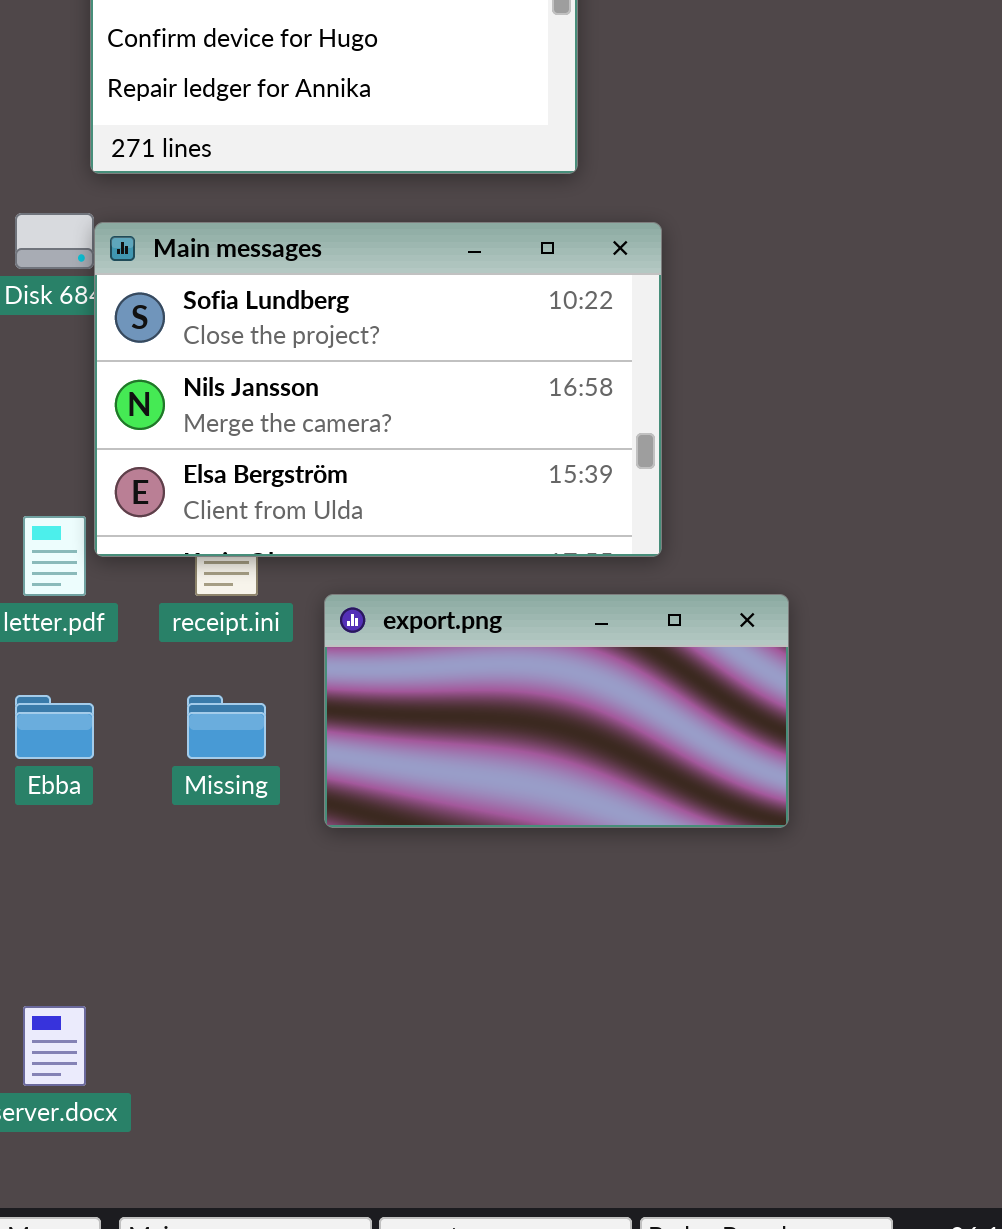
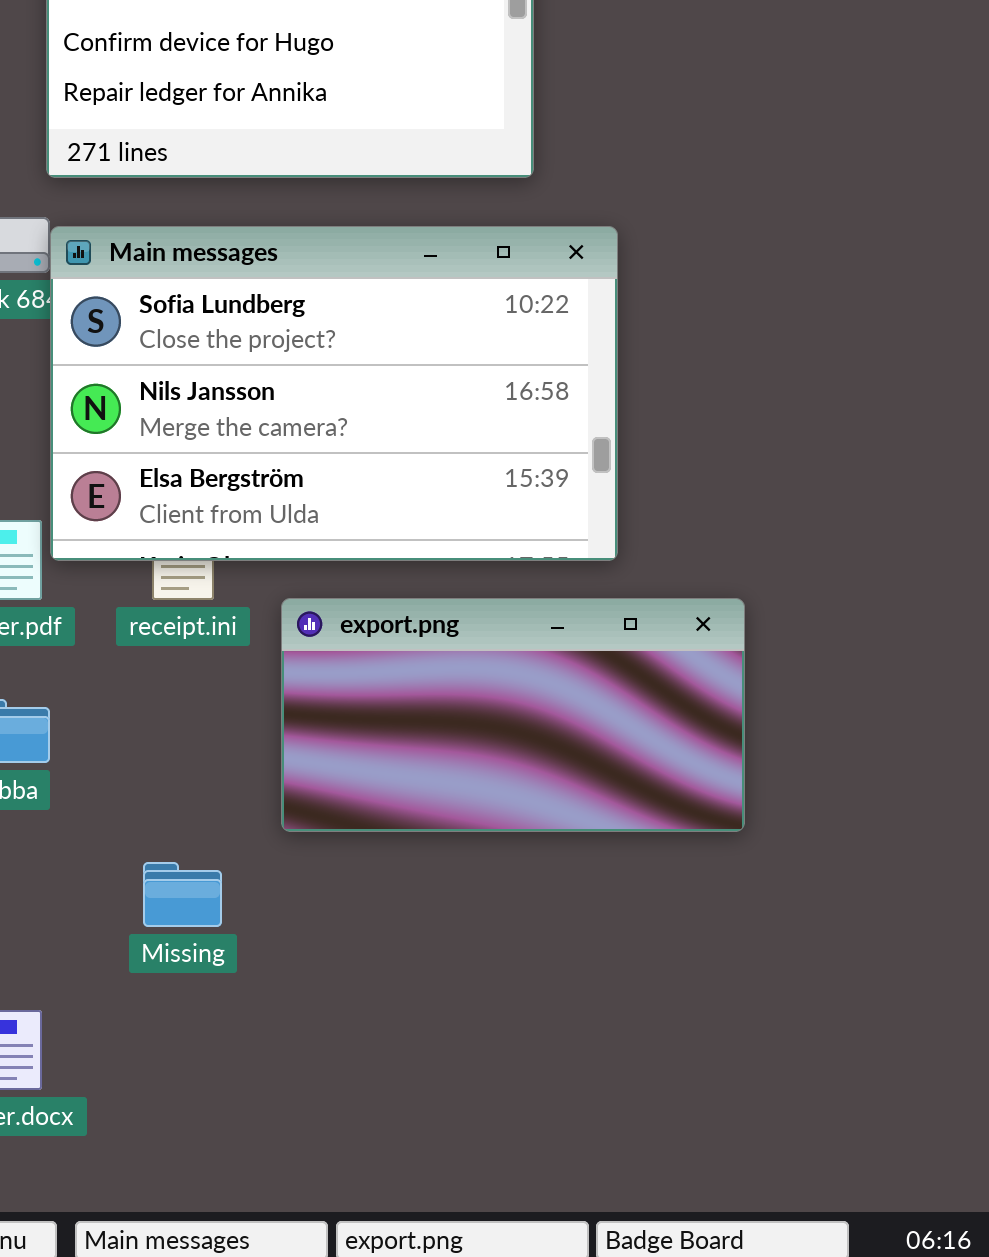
Missing: [187,695,266,759] -> [143,862,222,927], moved

